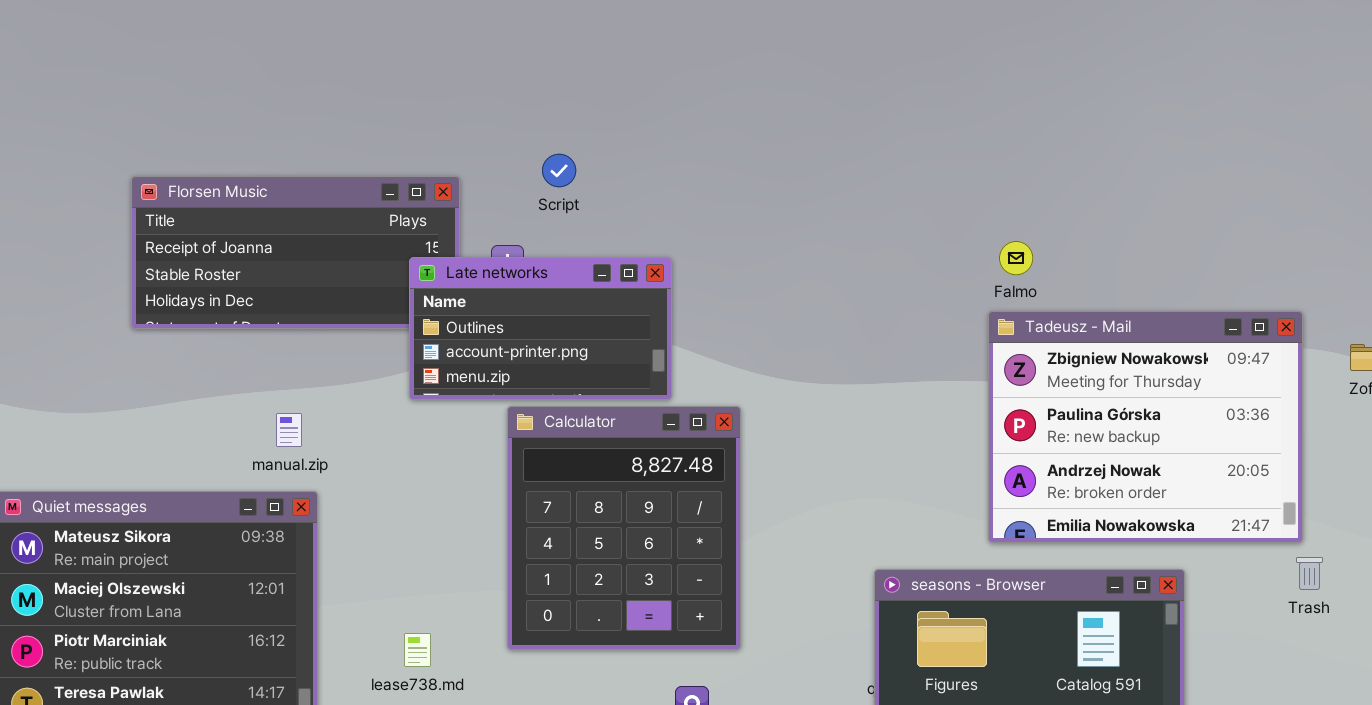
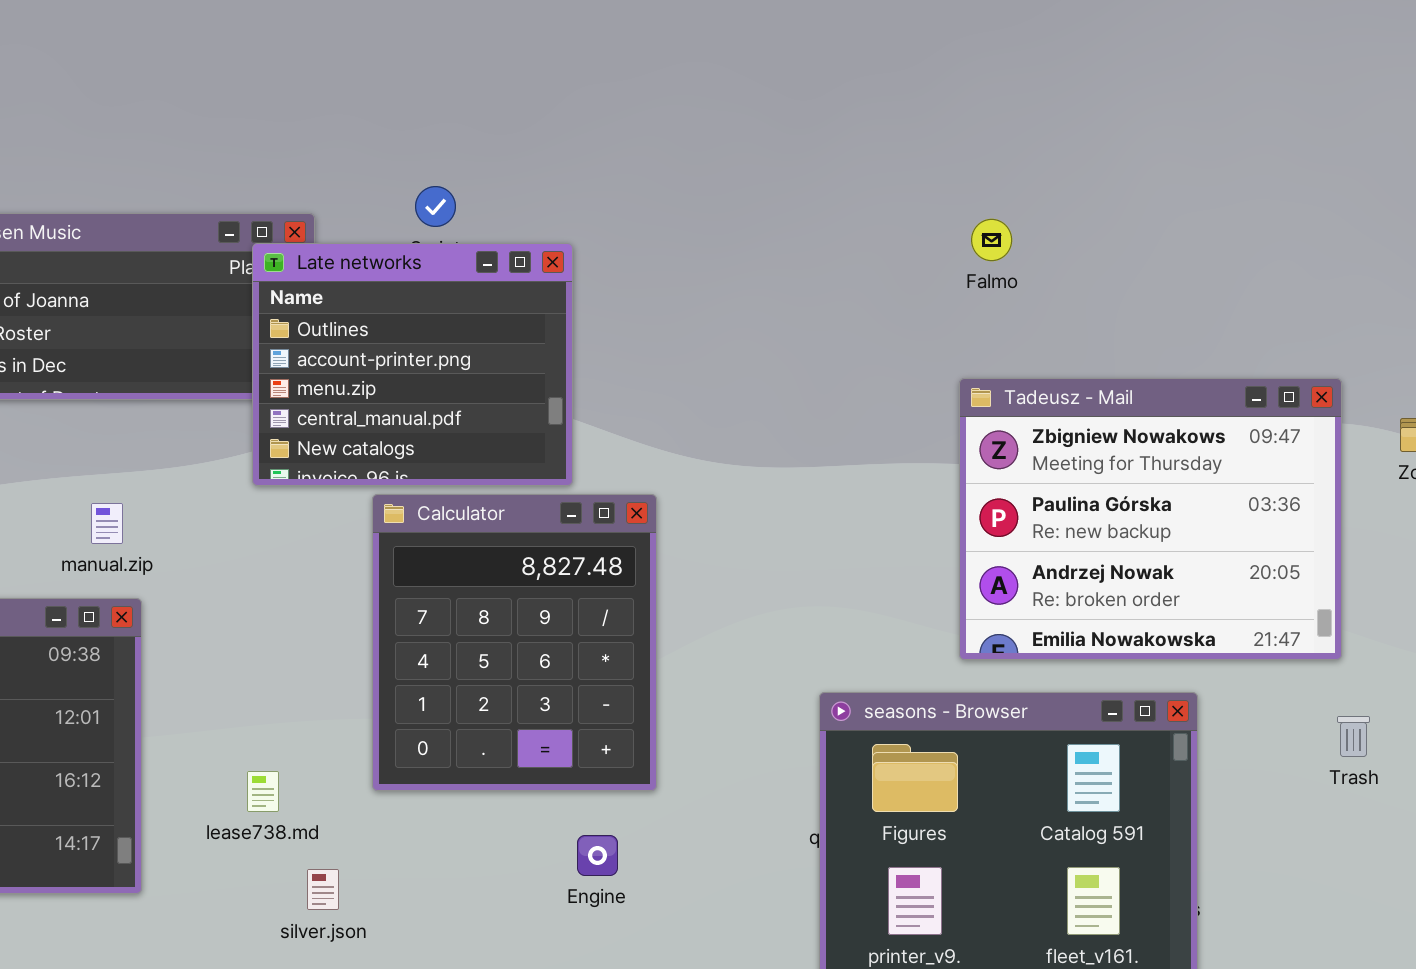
Falmo: [999,241,1033,275] -> [971,219,1012,261], moved
Late networks: [409,257,672,400] -> [252,243,573,486], resized
Trash: [1296,557,1323,590] -> [1337,716,1370,757], moved

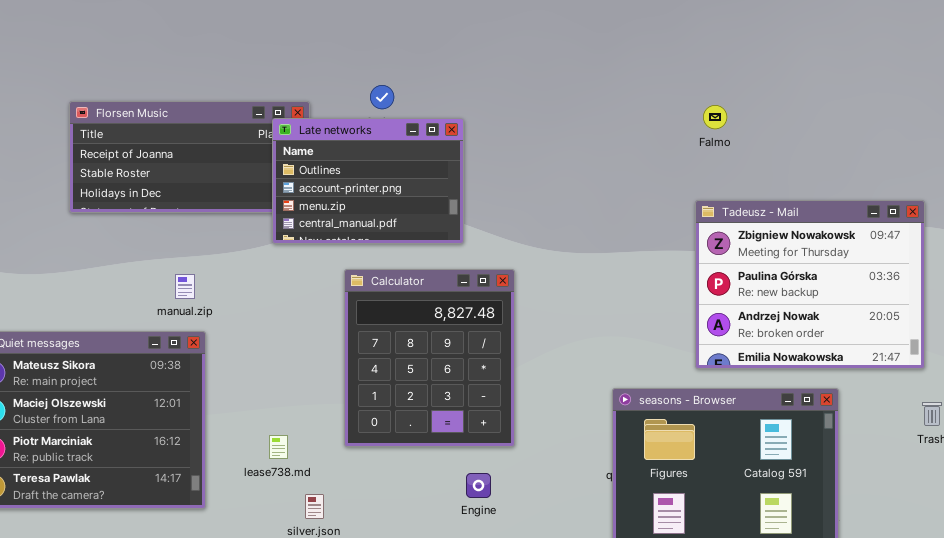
Late networks: [252,243,573,486] -> [272,118,464,244], resized

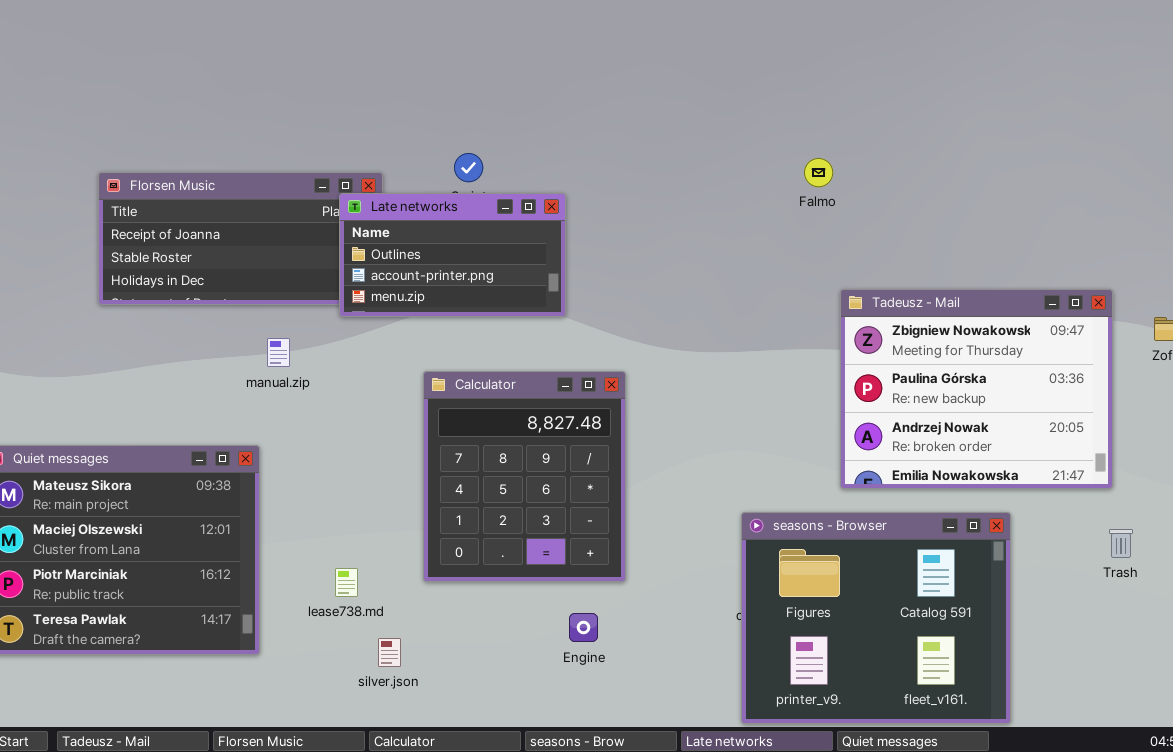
Falmo: [703,105,727,129] -> [804,158,833,187], moved
Late networks: [272,118,464,244] -> [339,193,566,317], resized
manual.zip: [175,274,195,299] -> [267,338,290,367], moved

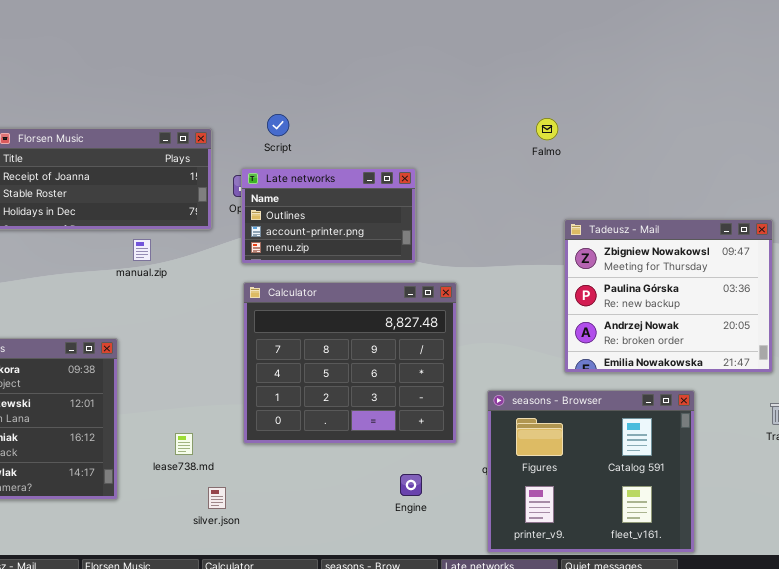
Late networks: [339,193,566,317] -> [241,168,416,264], moved
manual.zip: [267,338,290,367] -> [133,239,151,261], moved
Calculator: [423,371,626,582] -> [243,282,457,444], resized
Engine: [569,613,598,642] -> [400,474,422,496], moved

